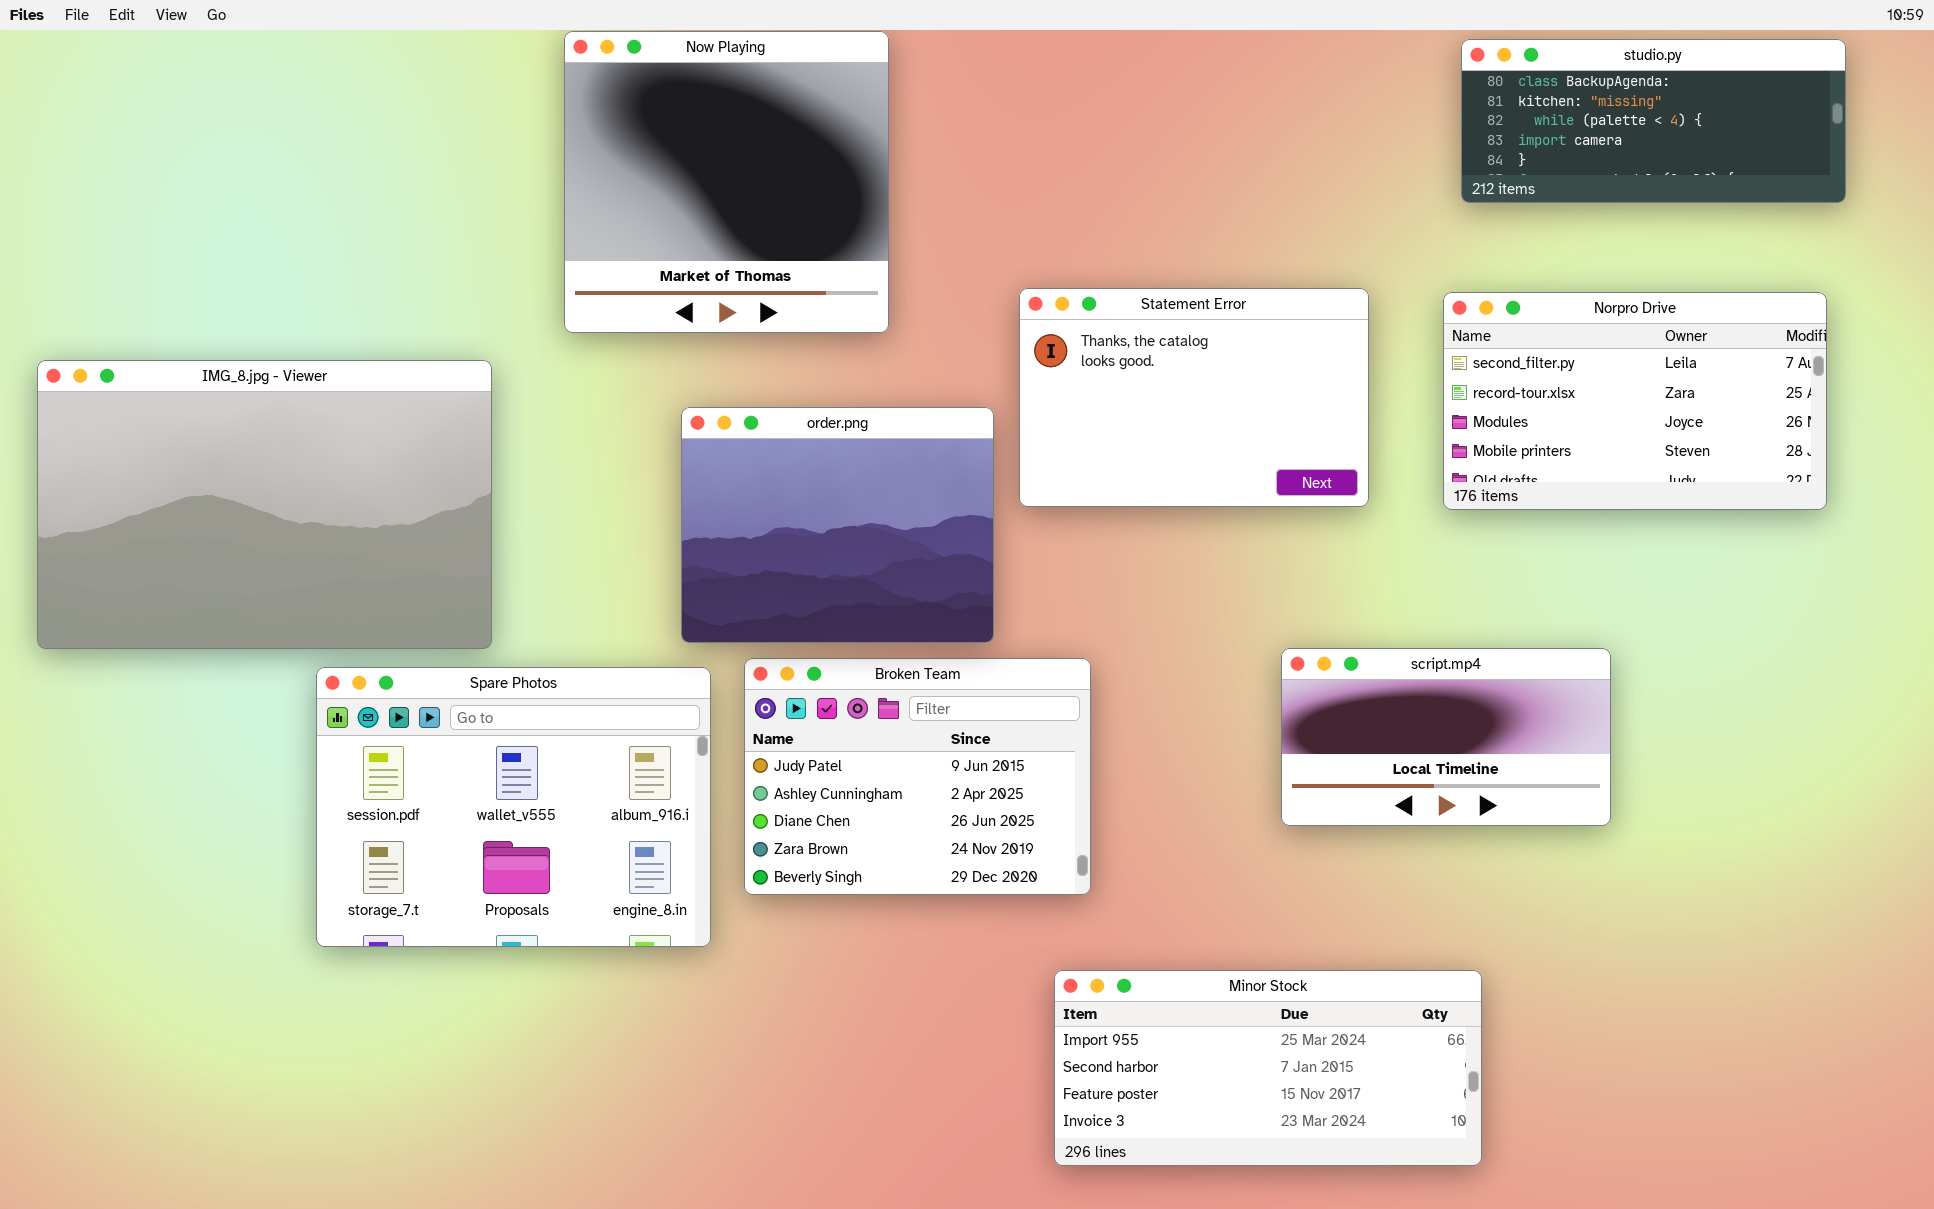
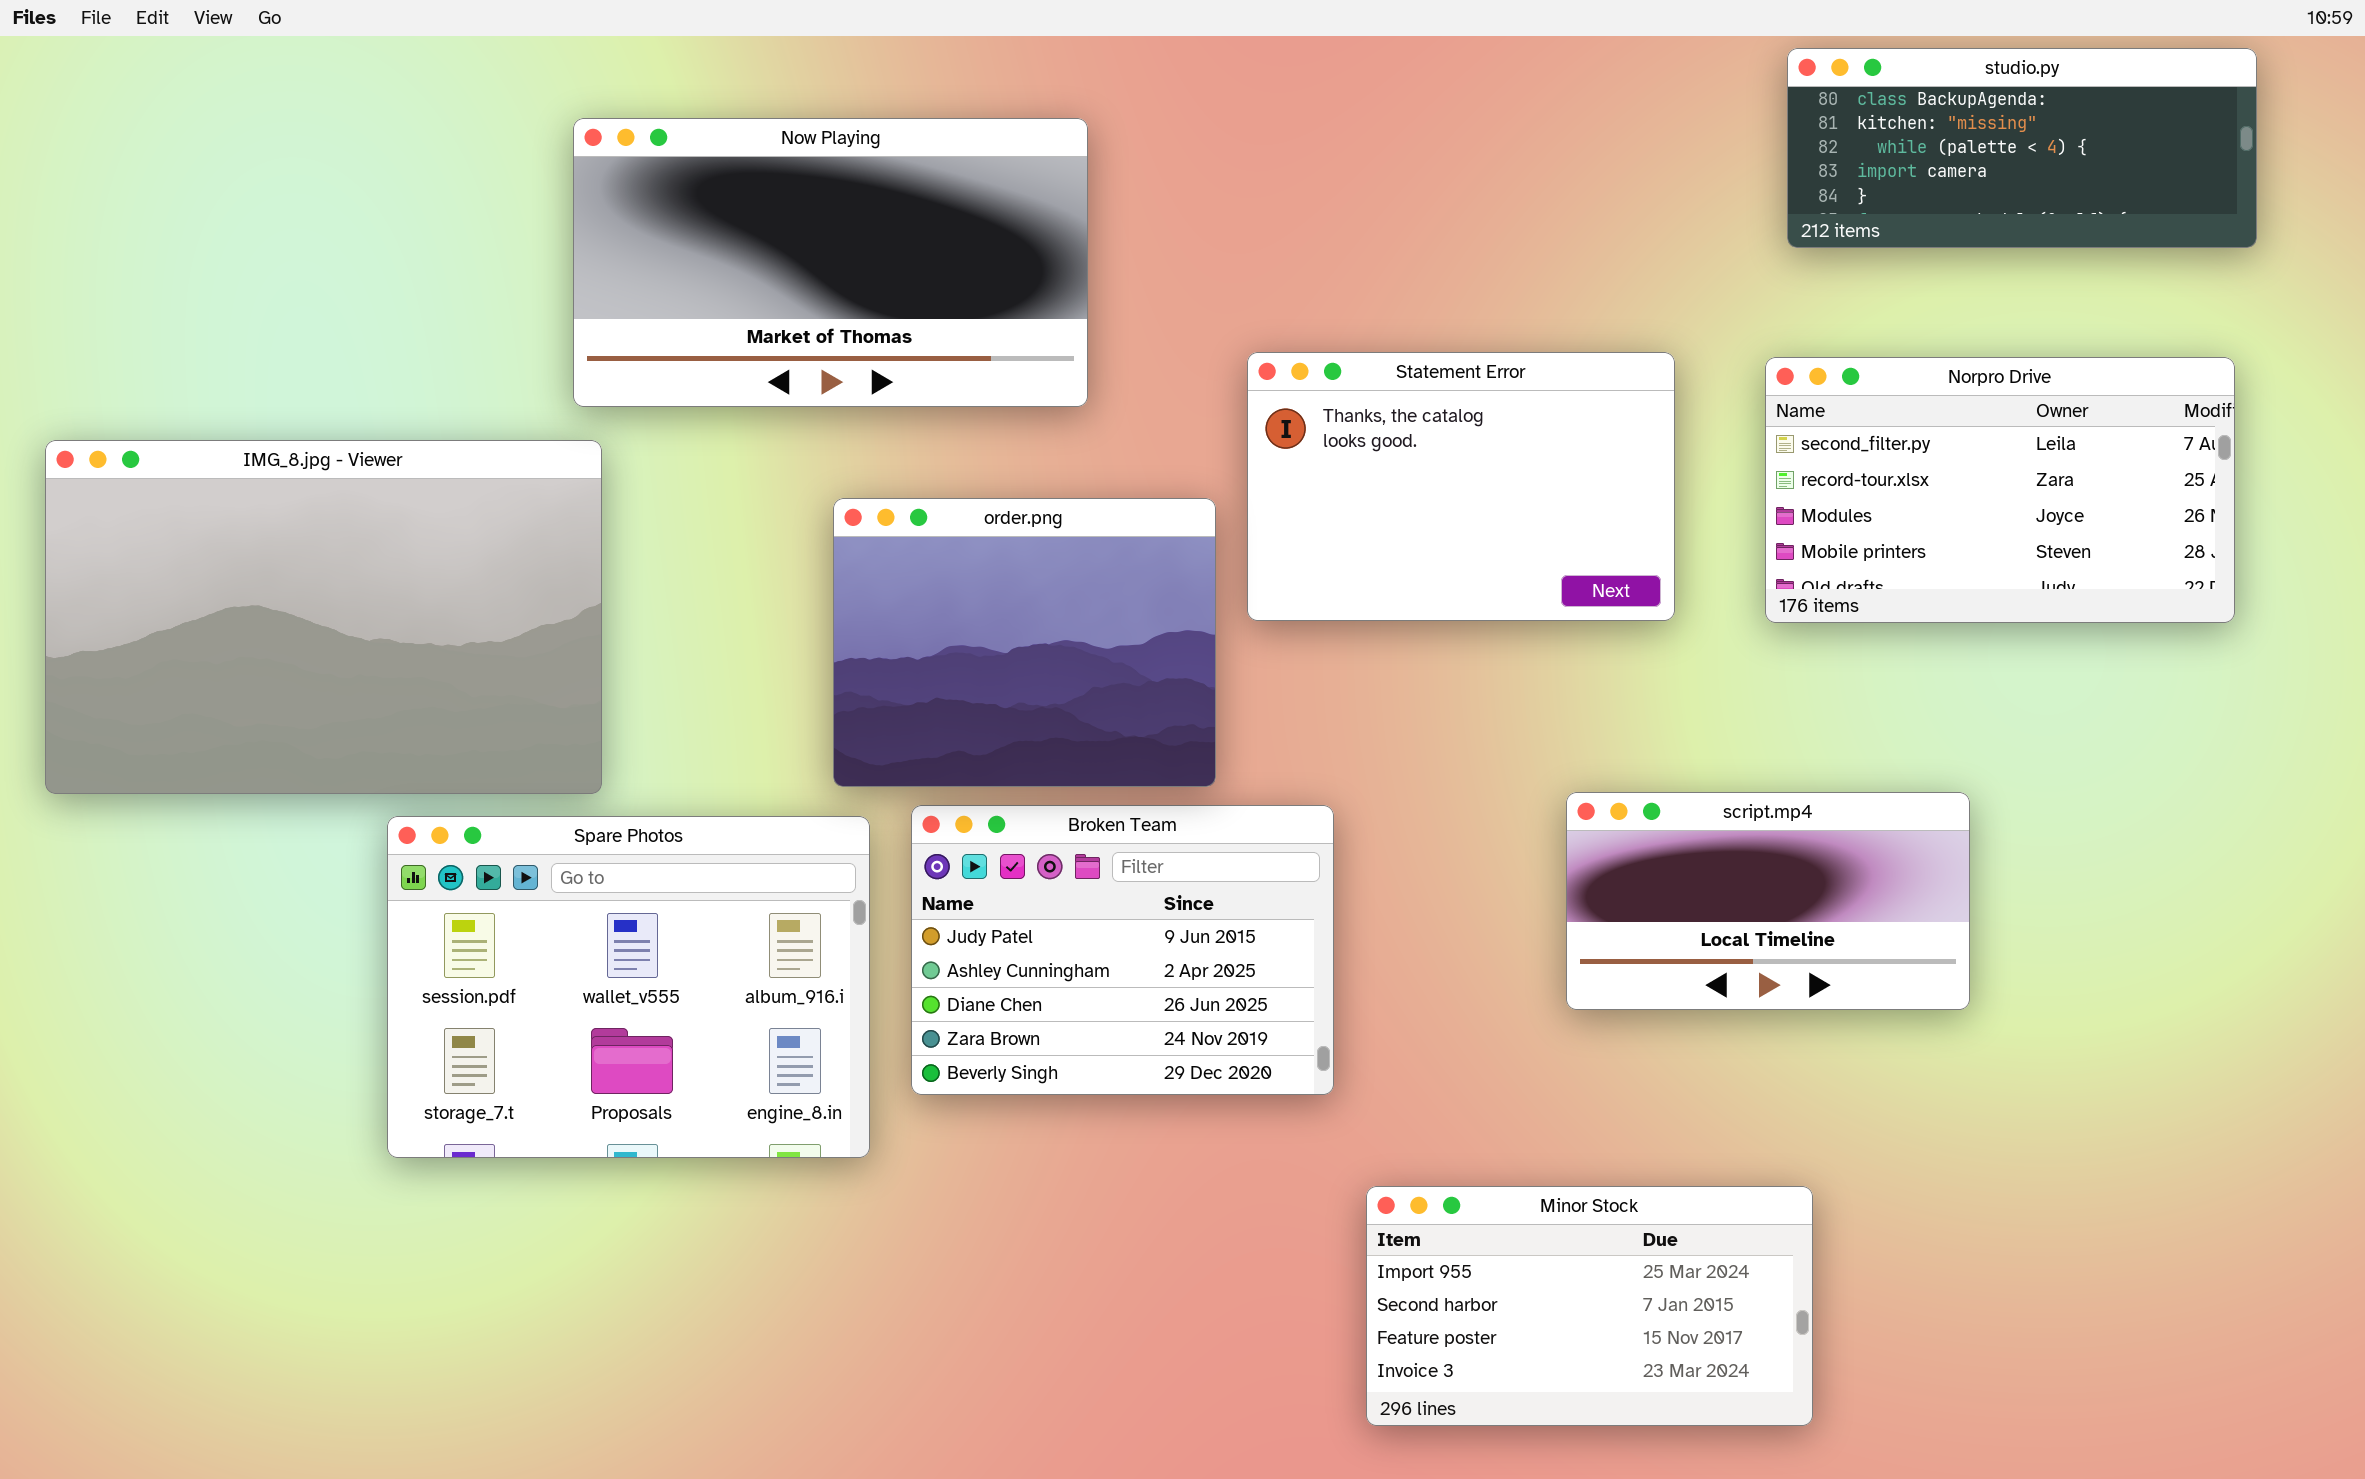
Now Playing: [564,31,889,333] -> [573,118,1088,407], resized
Minor Stock: [1054,970,1482,1166] -> [1366,1186,1813,1426], resized

